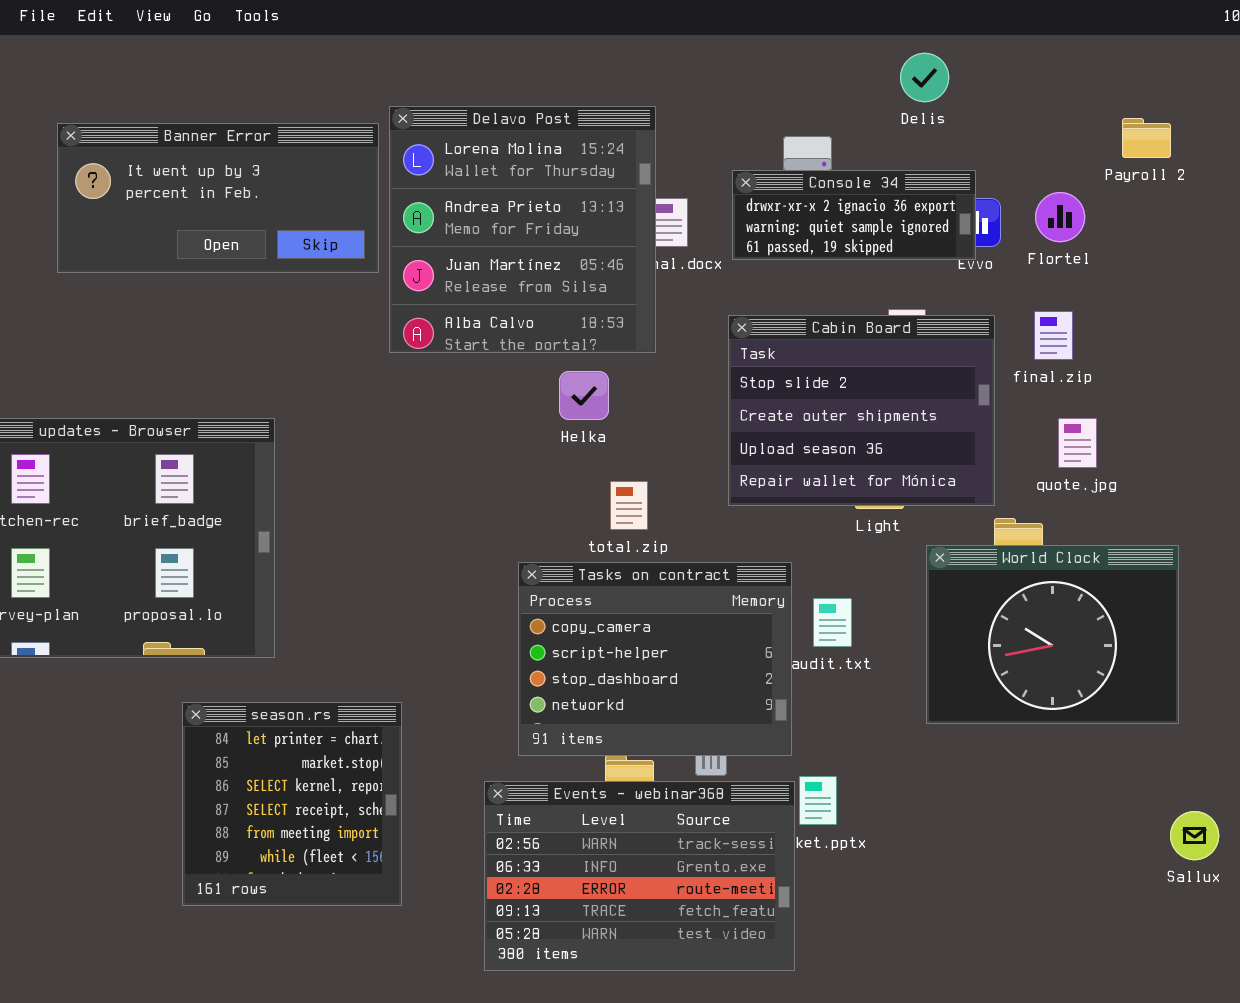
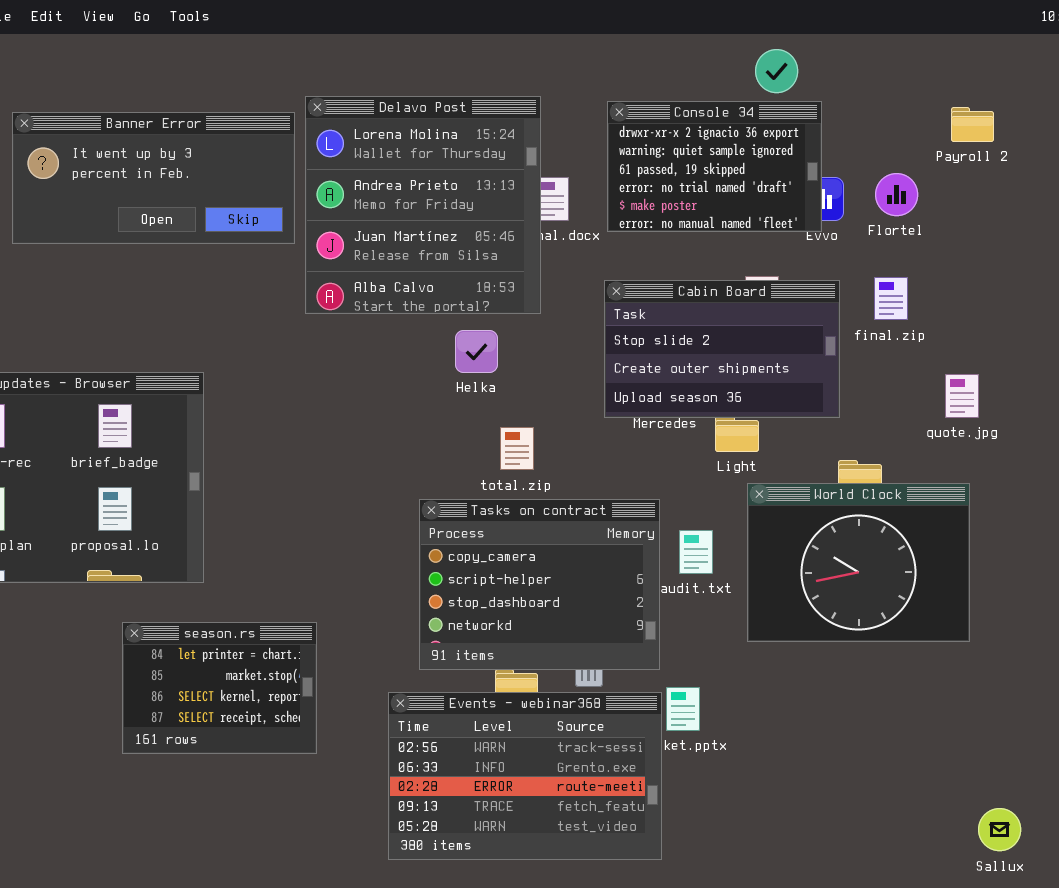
Console 34: [732,170,976,260] -> [607,101,822,232], resized
Cabin Board: [728,315,995,506] -> [604,280,840,418], resized
quote.jpg: [1058,418,1097,468] -> [945,374,979,418], moved
World Clock: [926,545,1179,724] -> [747,483,970,642], moved
season.rs: [182,702,402,906] -> [122,622,317,754], resized
Sallux: [1170,811,1219,860] -> [978,808,1021,851], moved

